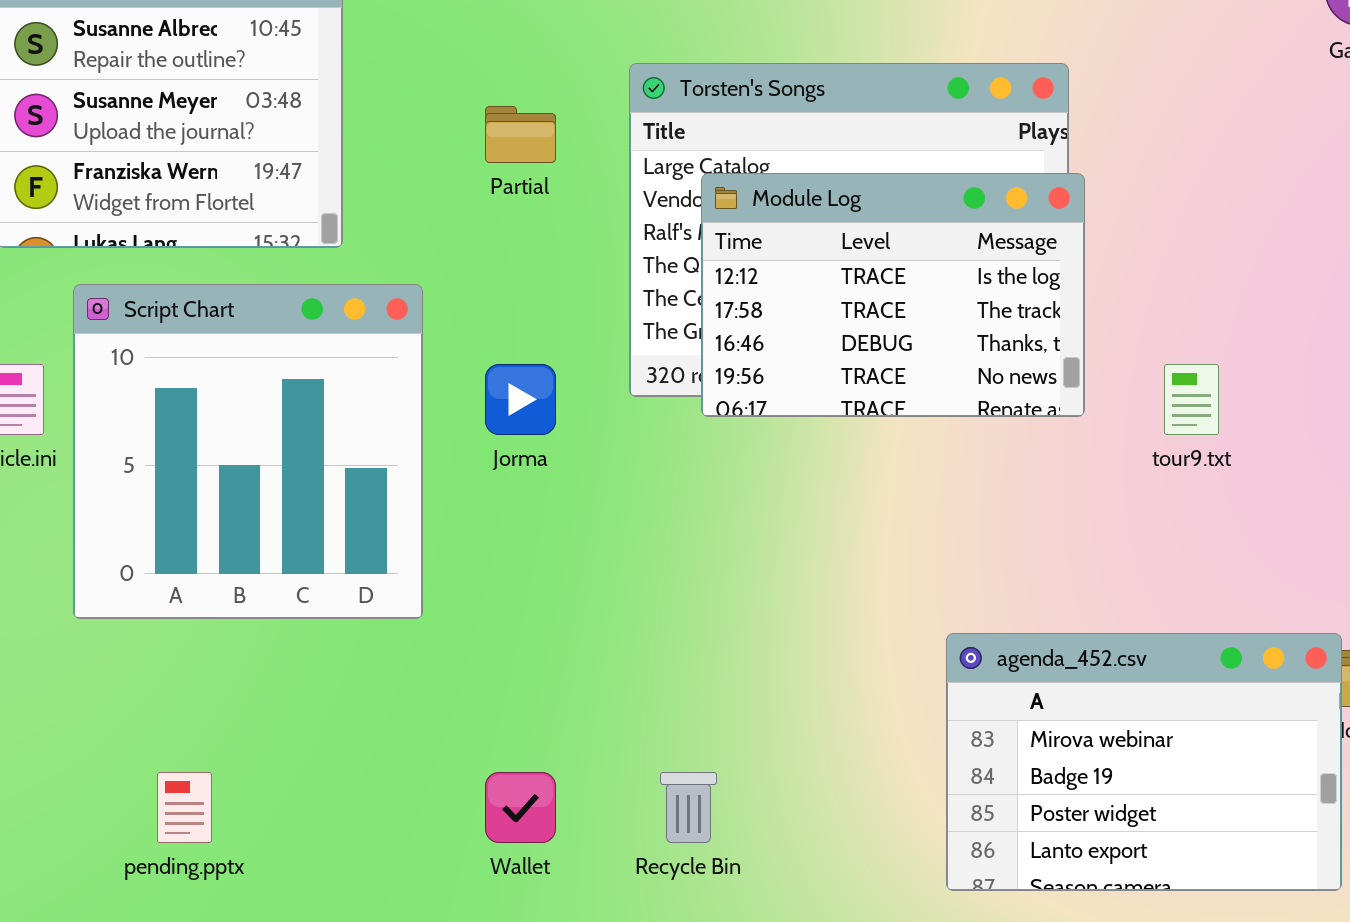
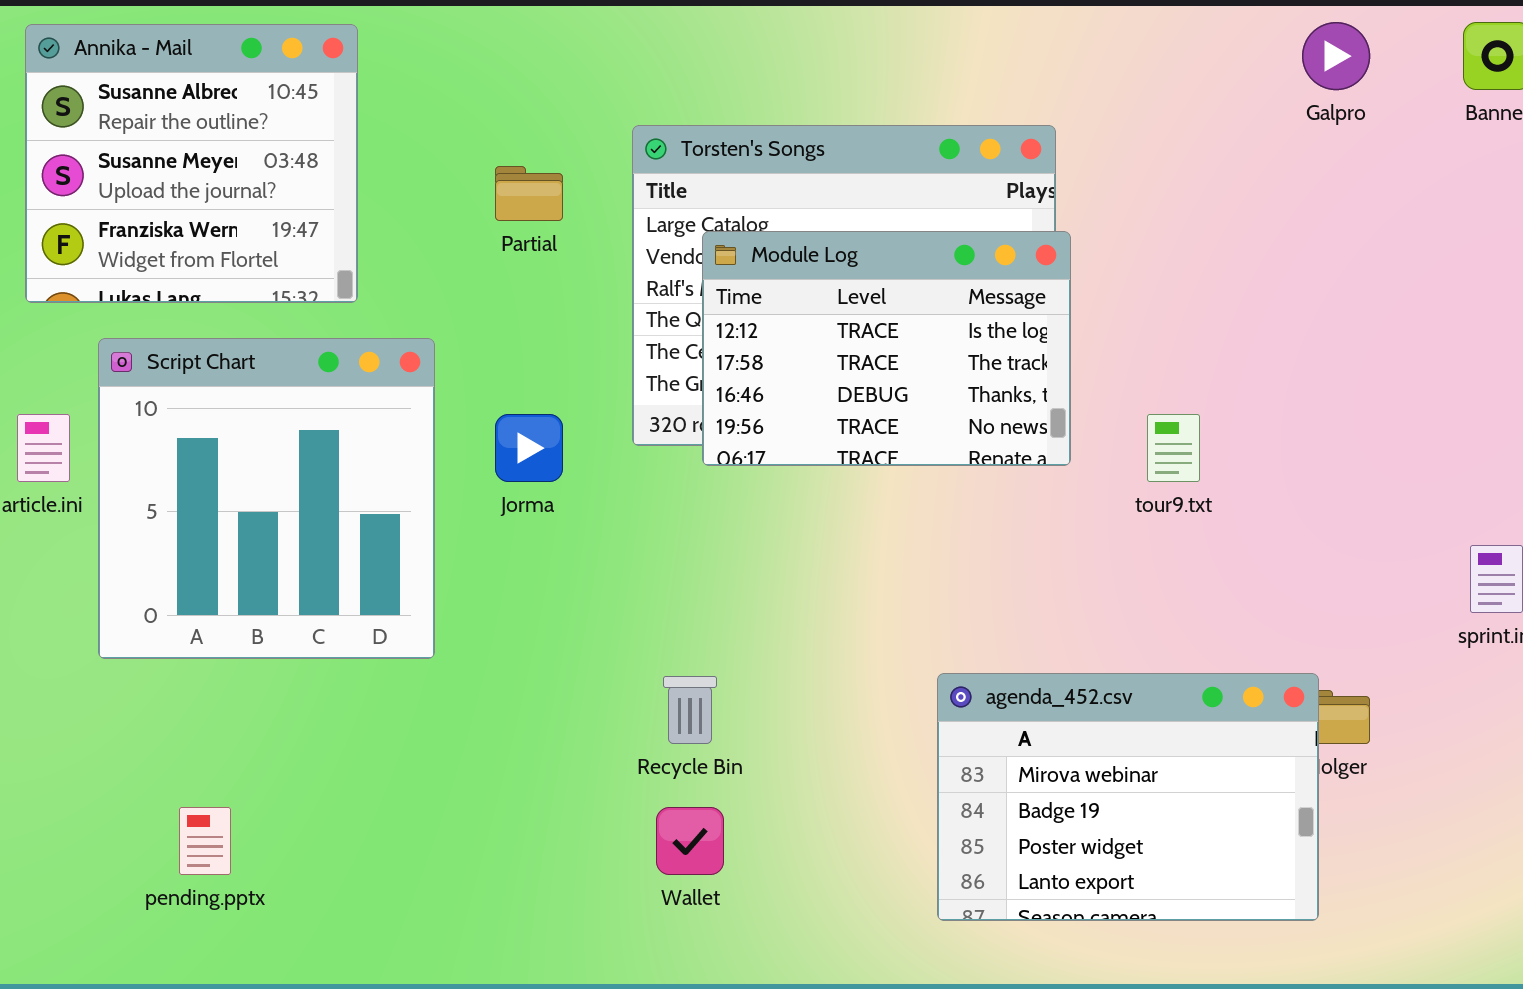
Wallet: [485,772,556,843] -> [656,807,724,875], moved
Recycle Bin: [660,772,717,843] -> [663,676,717,744], moved

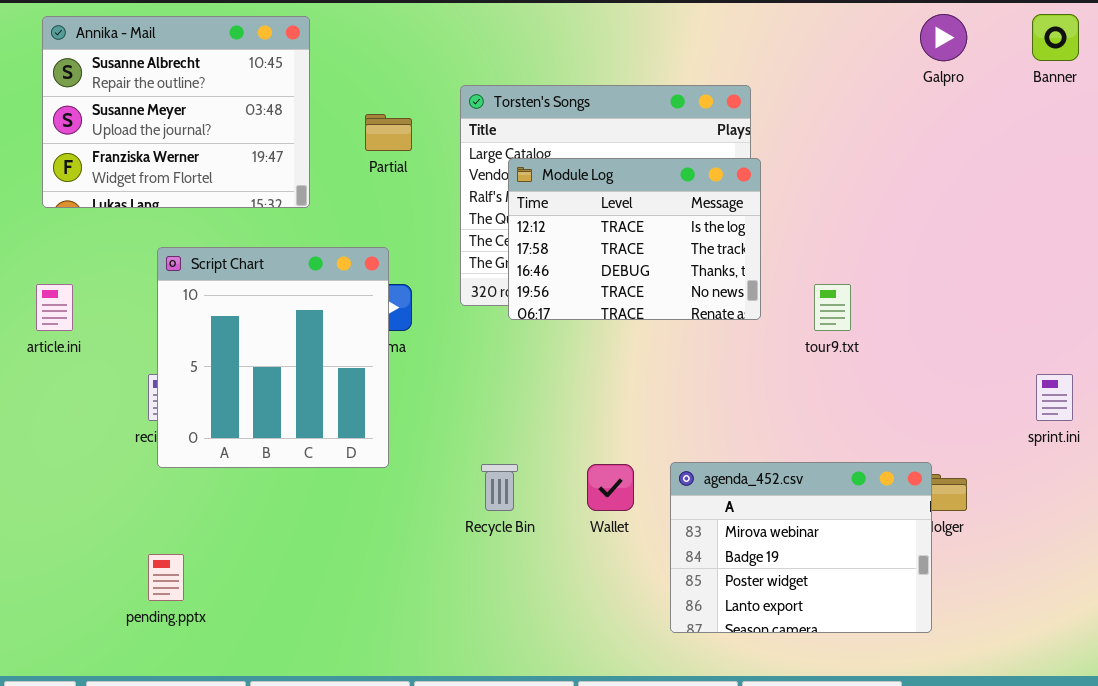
Annika - Mail: [25,24,358,303] -> [42,16,310,208], resized
Script Chart: [98,338,435,659] -> [157,247,389,468], moved
Wallet: [656,807,724,875] -> [587,464,634,511], moved

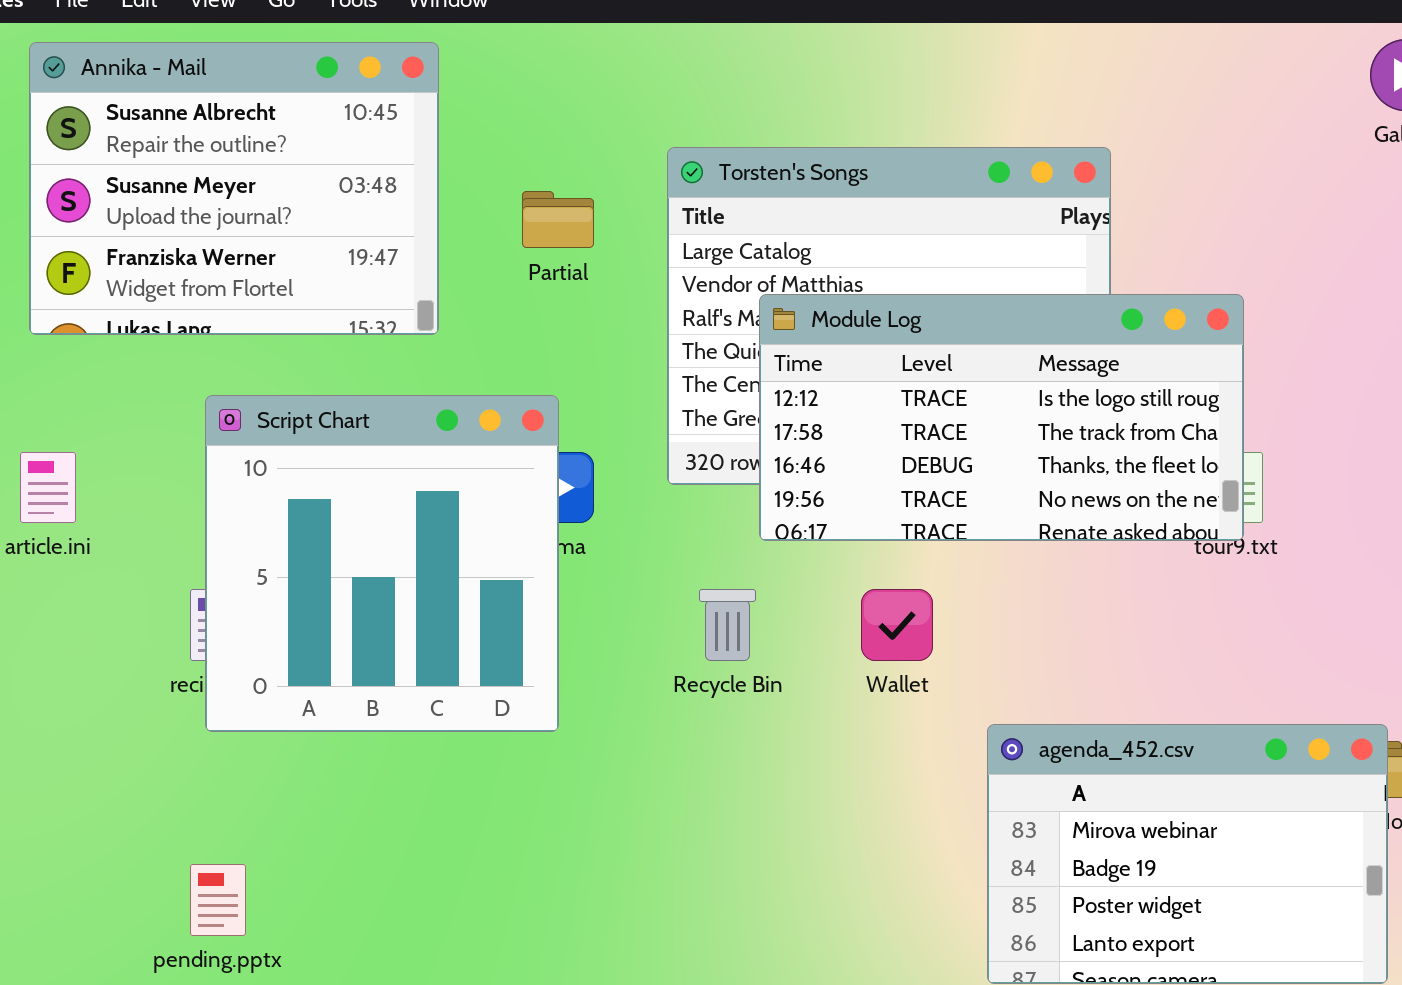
Module Log: [508,158,761,320] -> [759,294,1244,541], moved, resized
Recycle Bin: [481,464,518,511] -> [699,589,756,661], moved
Wallet: [587,464,634,511] -> [861,589,933,661], moved

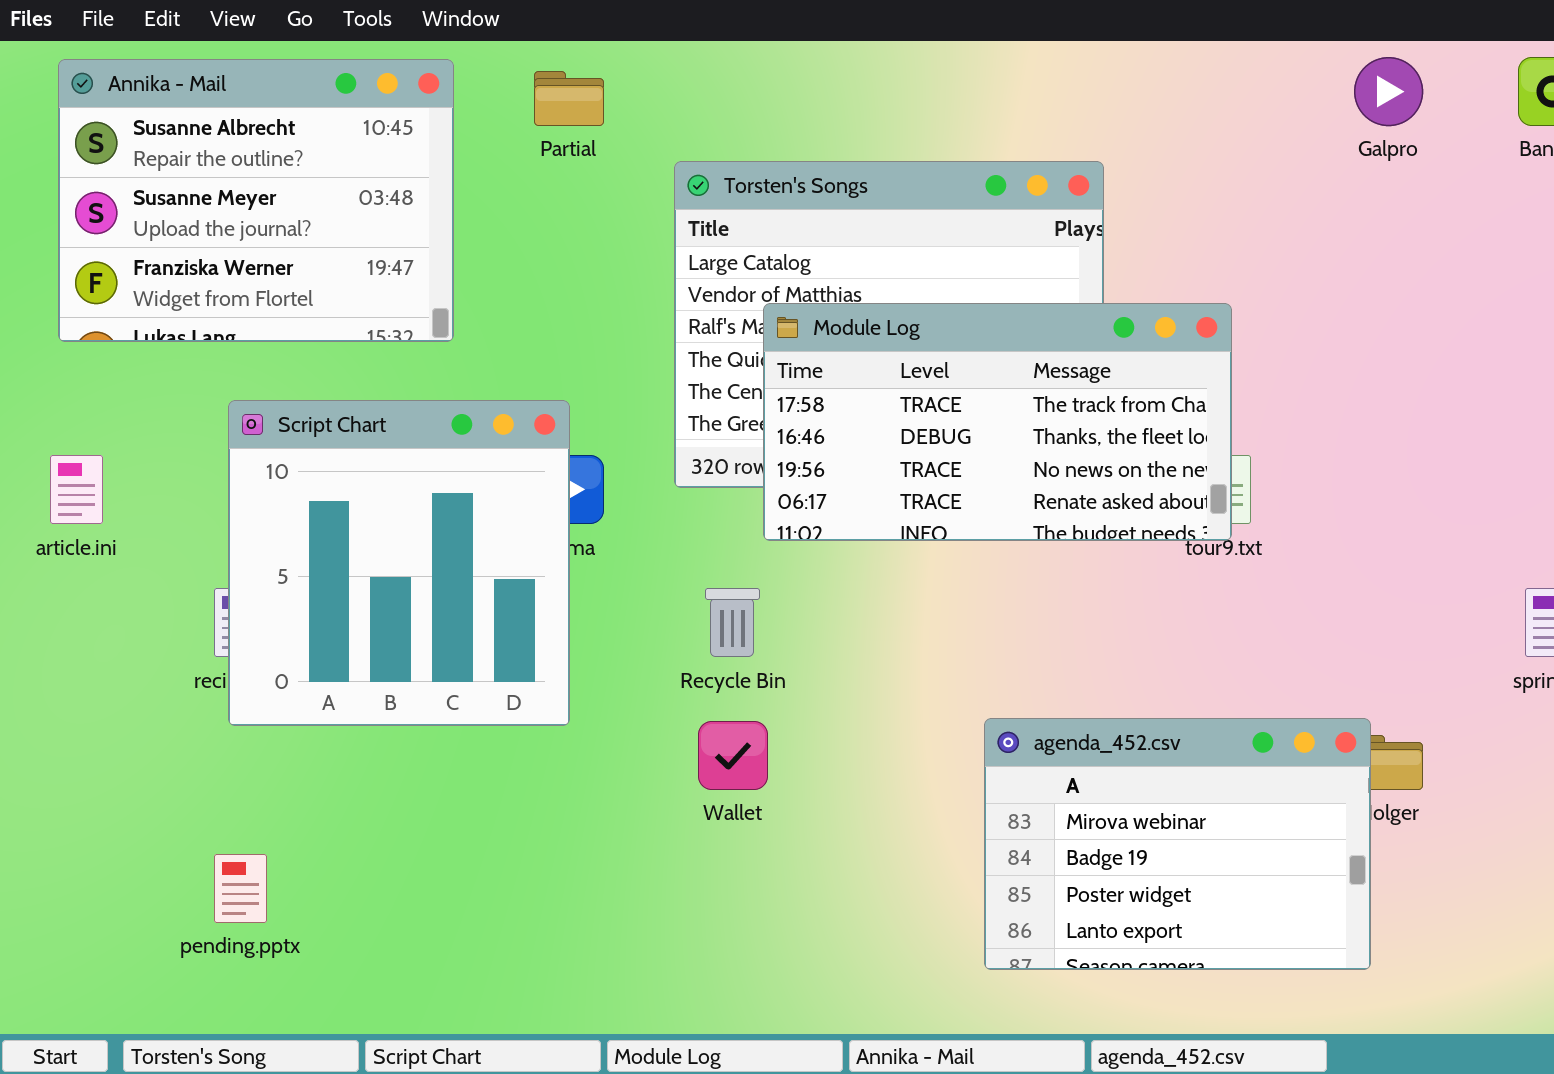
Partial: [522,191,594,248] -> [534,71,604,126], moved
Module Log: [759,294,1244,541] -> [763,303,1232,541], scrolled down 1 row
Wallet: [861,589,933,661] -> [698,721,768,790], moved

